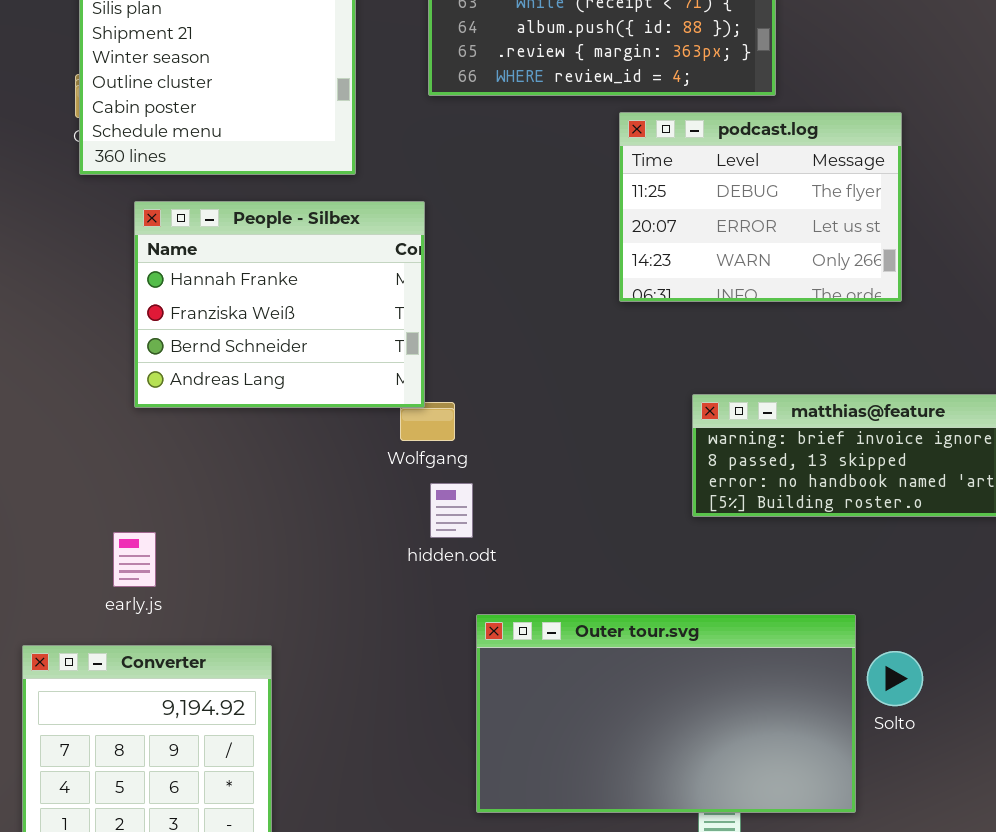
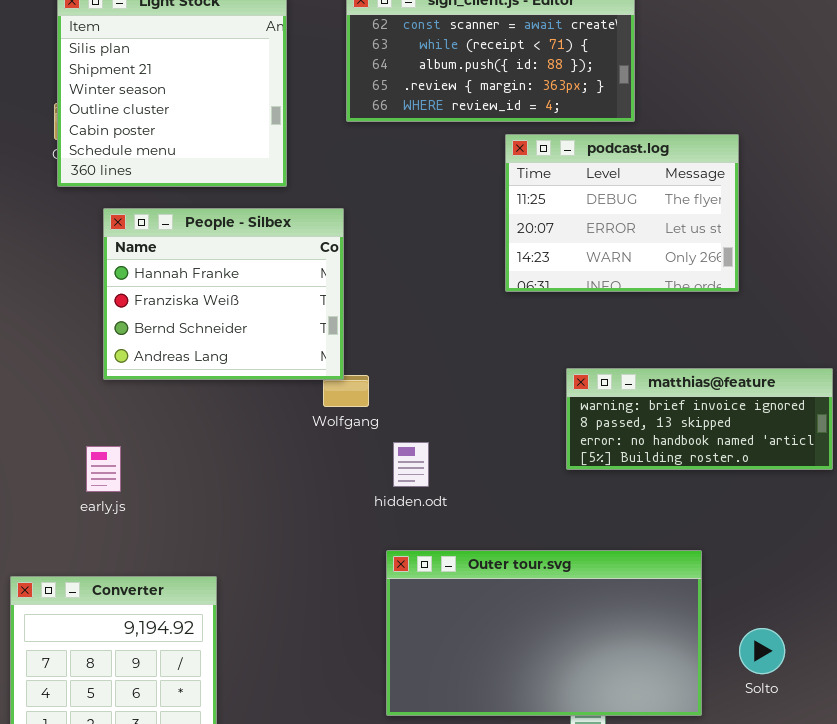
hidden.odt: [430,483,473,538] -> [393,442,429,487], moved
early.js: [113,532,156,587] -> [86,446,121,492], moved
Solto: [867,651,923,706] -> [739,628,785,674], moved

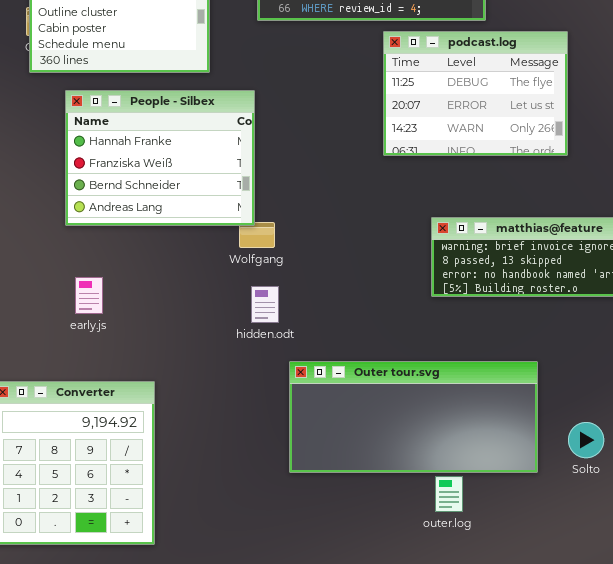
hidden.odt: [393,442,429,487] -> [251,286,279,323], moved
early.js: [86,446,121,492] -> [75,277,103,314], moved
Outer tour.svg: [386,550,702,716] -> [289,361,538,473], resized

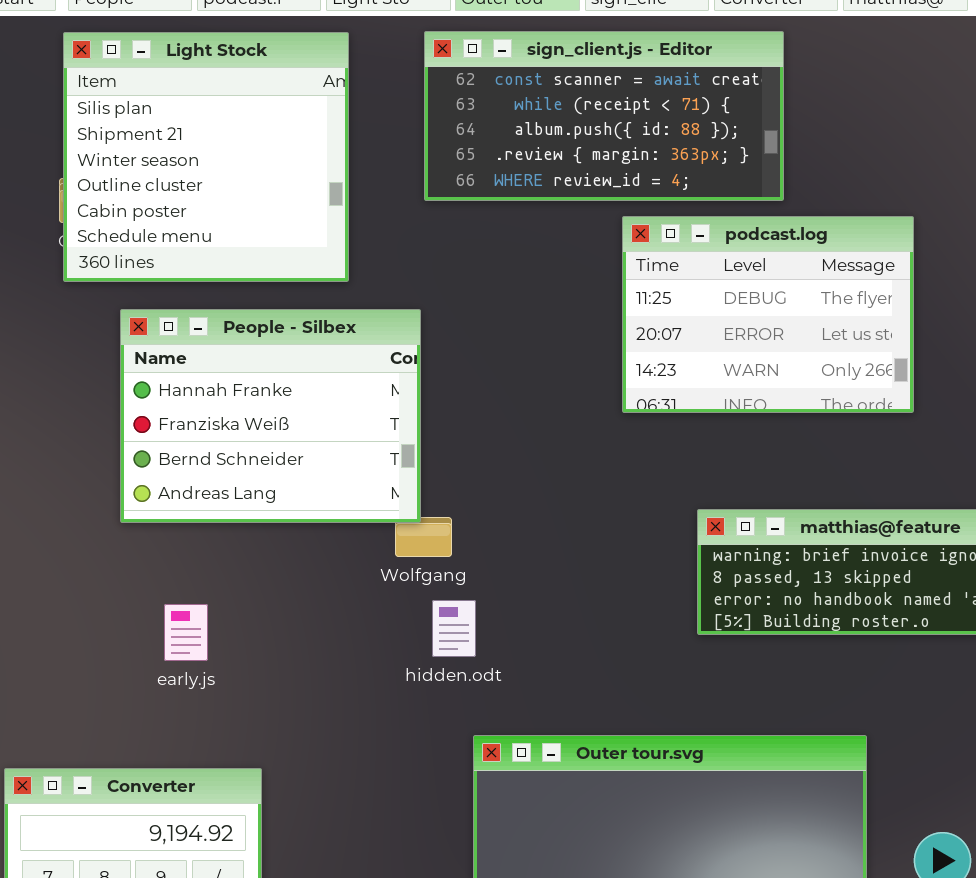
early.js: [75,277,103,314] -> [164,604,208,661], moved
hidden.odt: [251,286,279,323] -> [432,600,476,657], moved

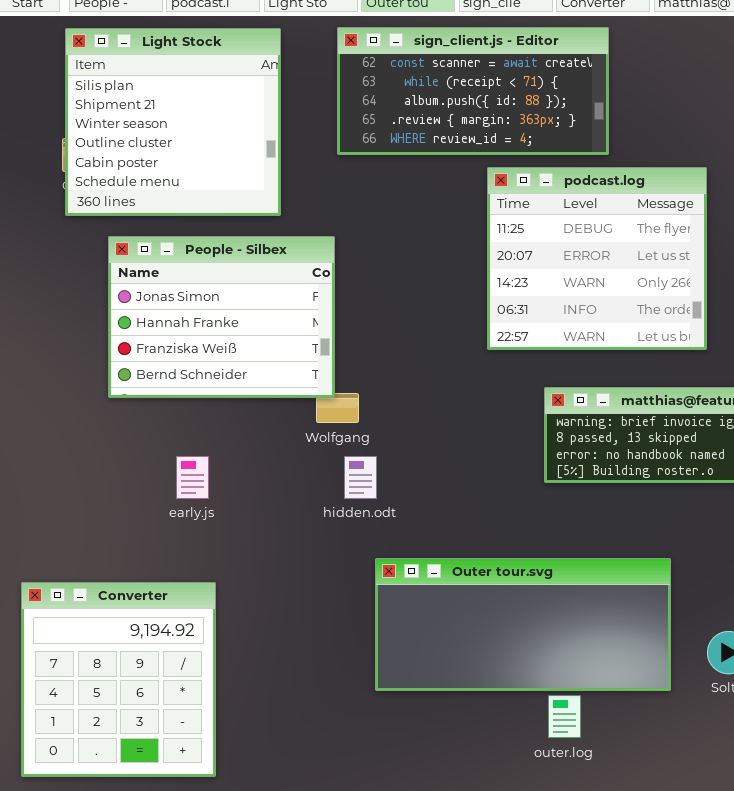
podcast.log: [622,216,914,413] -> [487,167,707,350], resized
People - Silbex: [120,309,421,523] -> [108,236,335,398], scrolled up 1 row
early.js: [164,604,208,661] -> [176,456,209,499], moved

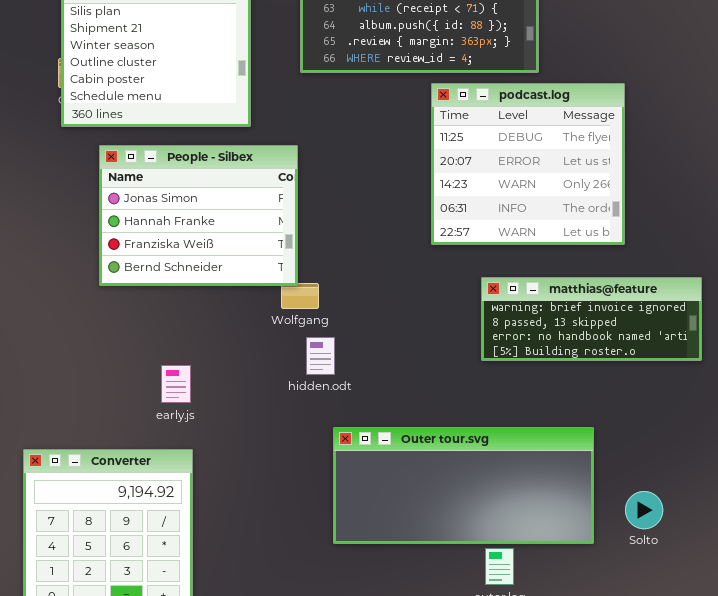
early.js: [176,456,209,499] -> [161,365,191,403], moved

